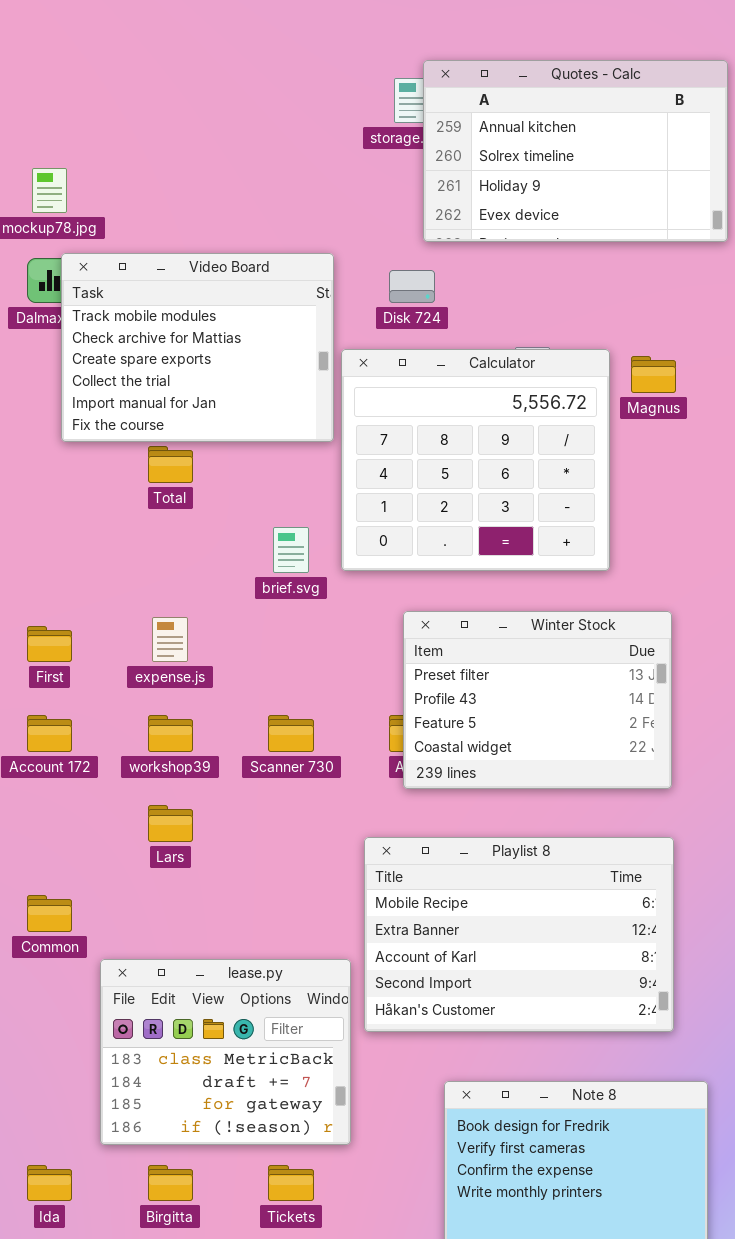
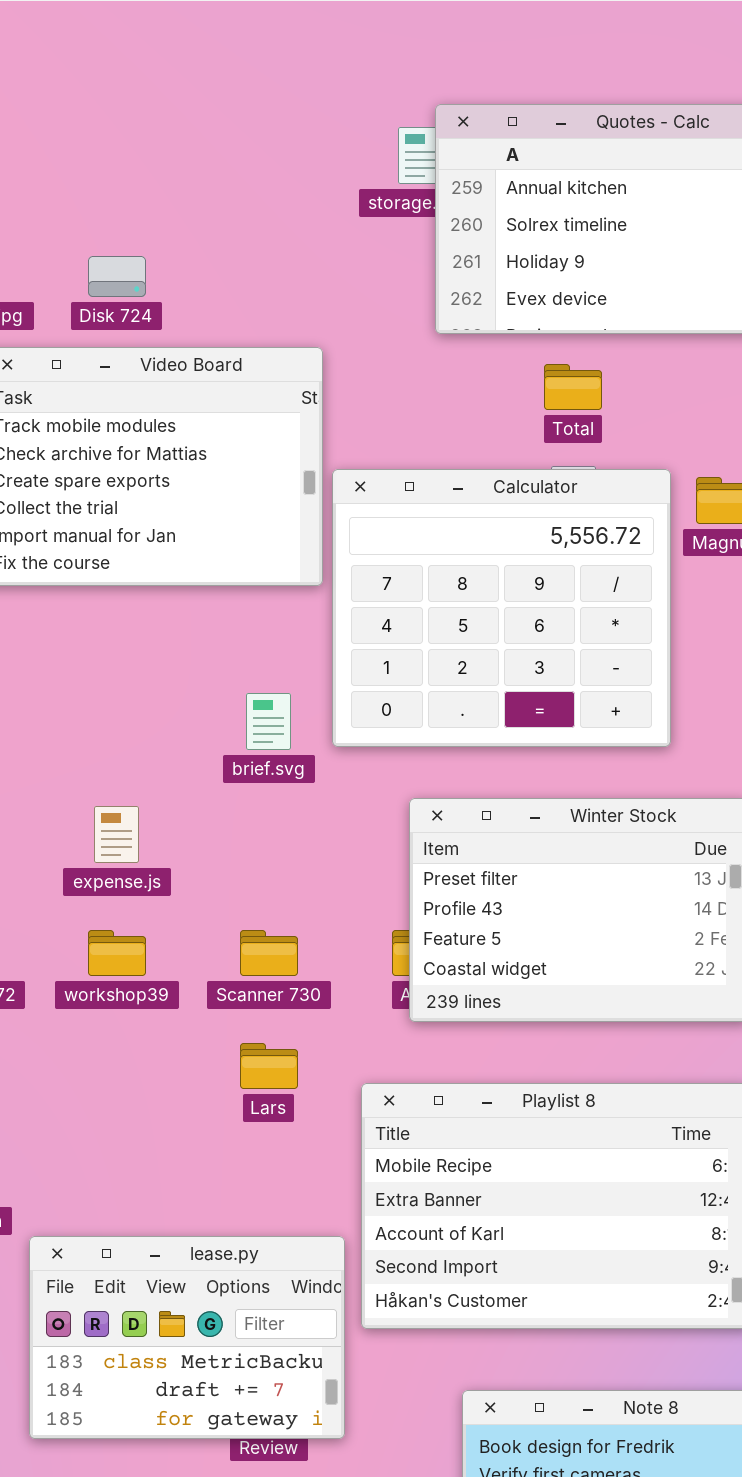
Disk 724: [389,270,435,303] -> [88,256,146,297], moved
Total: [148,446,193,483] -> [544,364,602,410], moved
Lars: [148,805,193,842] -> [240,1043,298,1089], moved
lease.py: [100,959,351,1145] -> [29,1236,345,1439], resized

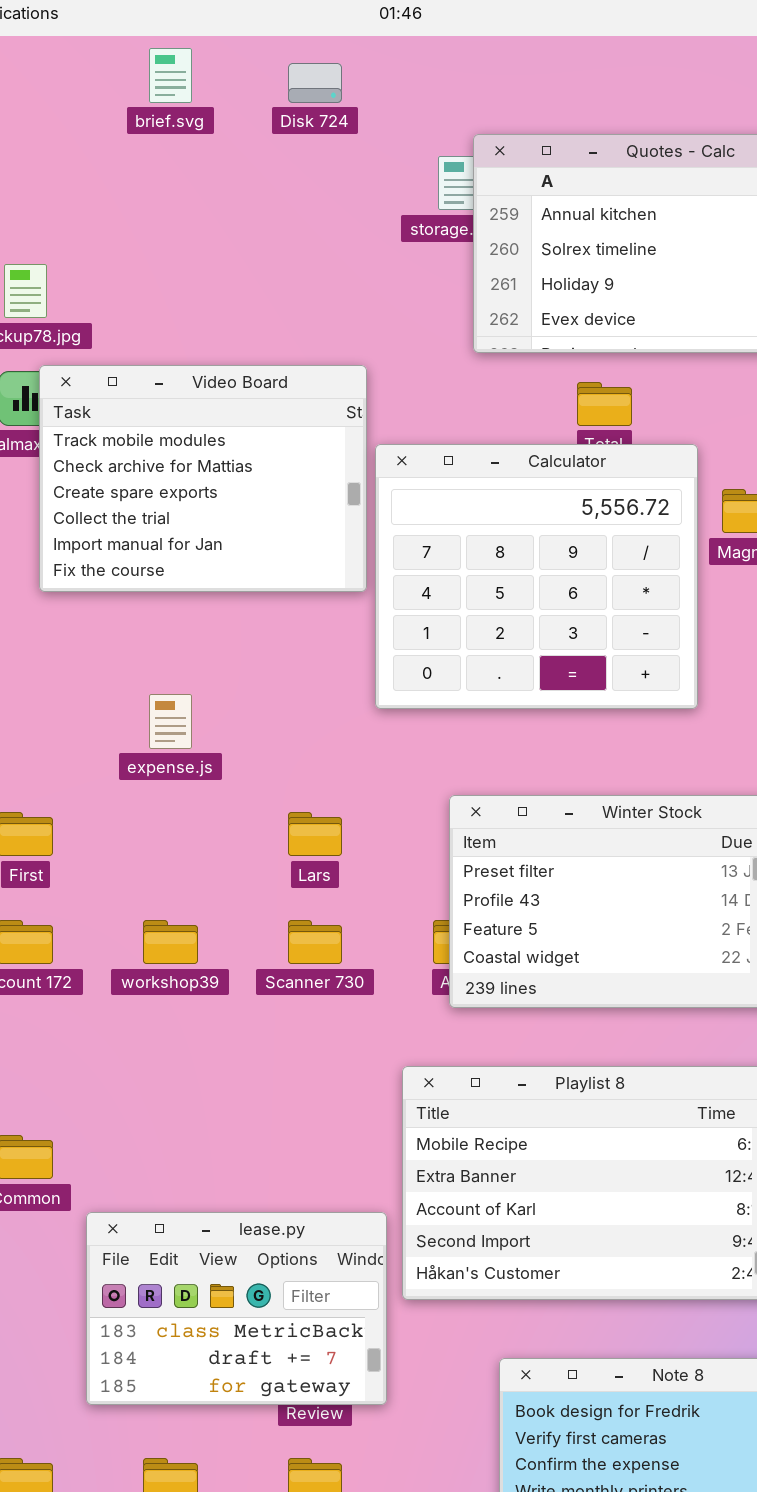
Disk 724: [88,256,146,297] -> [288,63,342,103], moved
Calculator: [332,469,671,747] -> [375,444,698,709], moved
brief.svg: [246,693,291,750] -> [149,48,192,103], moved
expense.js: [94,806,139,863] -> [149,694,192,749], moved
Lars: [240,1043,298,1089] -> [288,812,342,856], moved

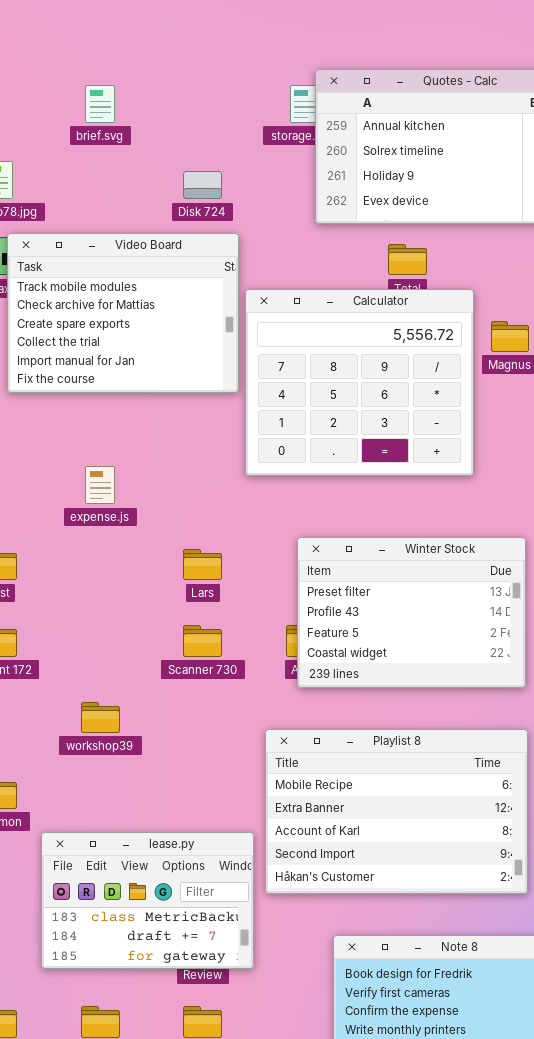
brief.svg: [149,48,192,103] -> [85,85,115,123], moved
Disk 724: [288,63,342,103] -> [183,171,222,199], moved
workshop39: [143,920,198,964] -> [81,702,120,733], moved

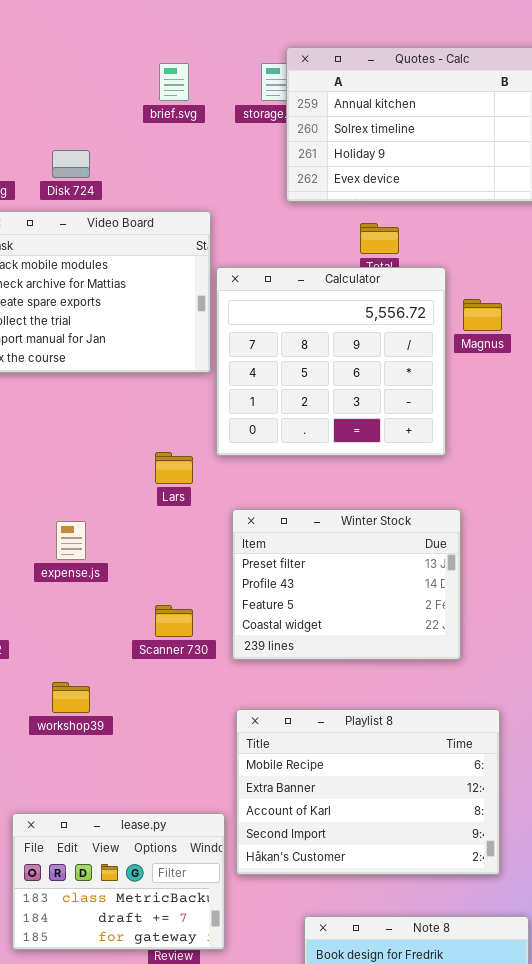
brief.svg: [85,85,115,123] -> [159,63,189,101], moved
Disk 724: [183,171,222,199] -> [52,150,90,178], moved
expense.js: [85,466,115,504] -> [56,521,86,560], moved
Winter Stock: [297,537,526,688] -> [232,509,461,660], moved
Lars: [183,549,222,580] -> [155,452,193,484], moved

